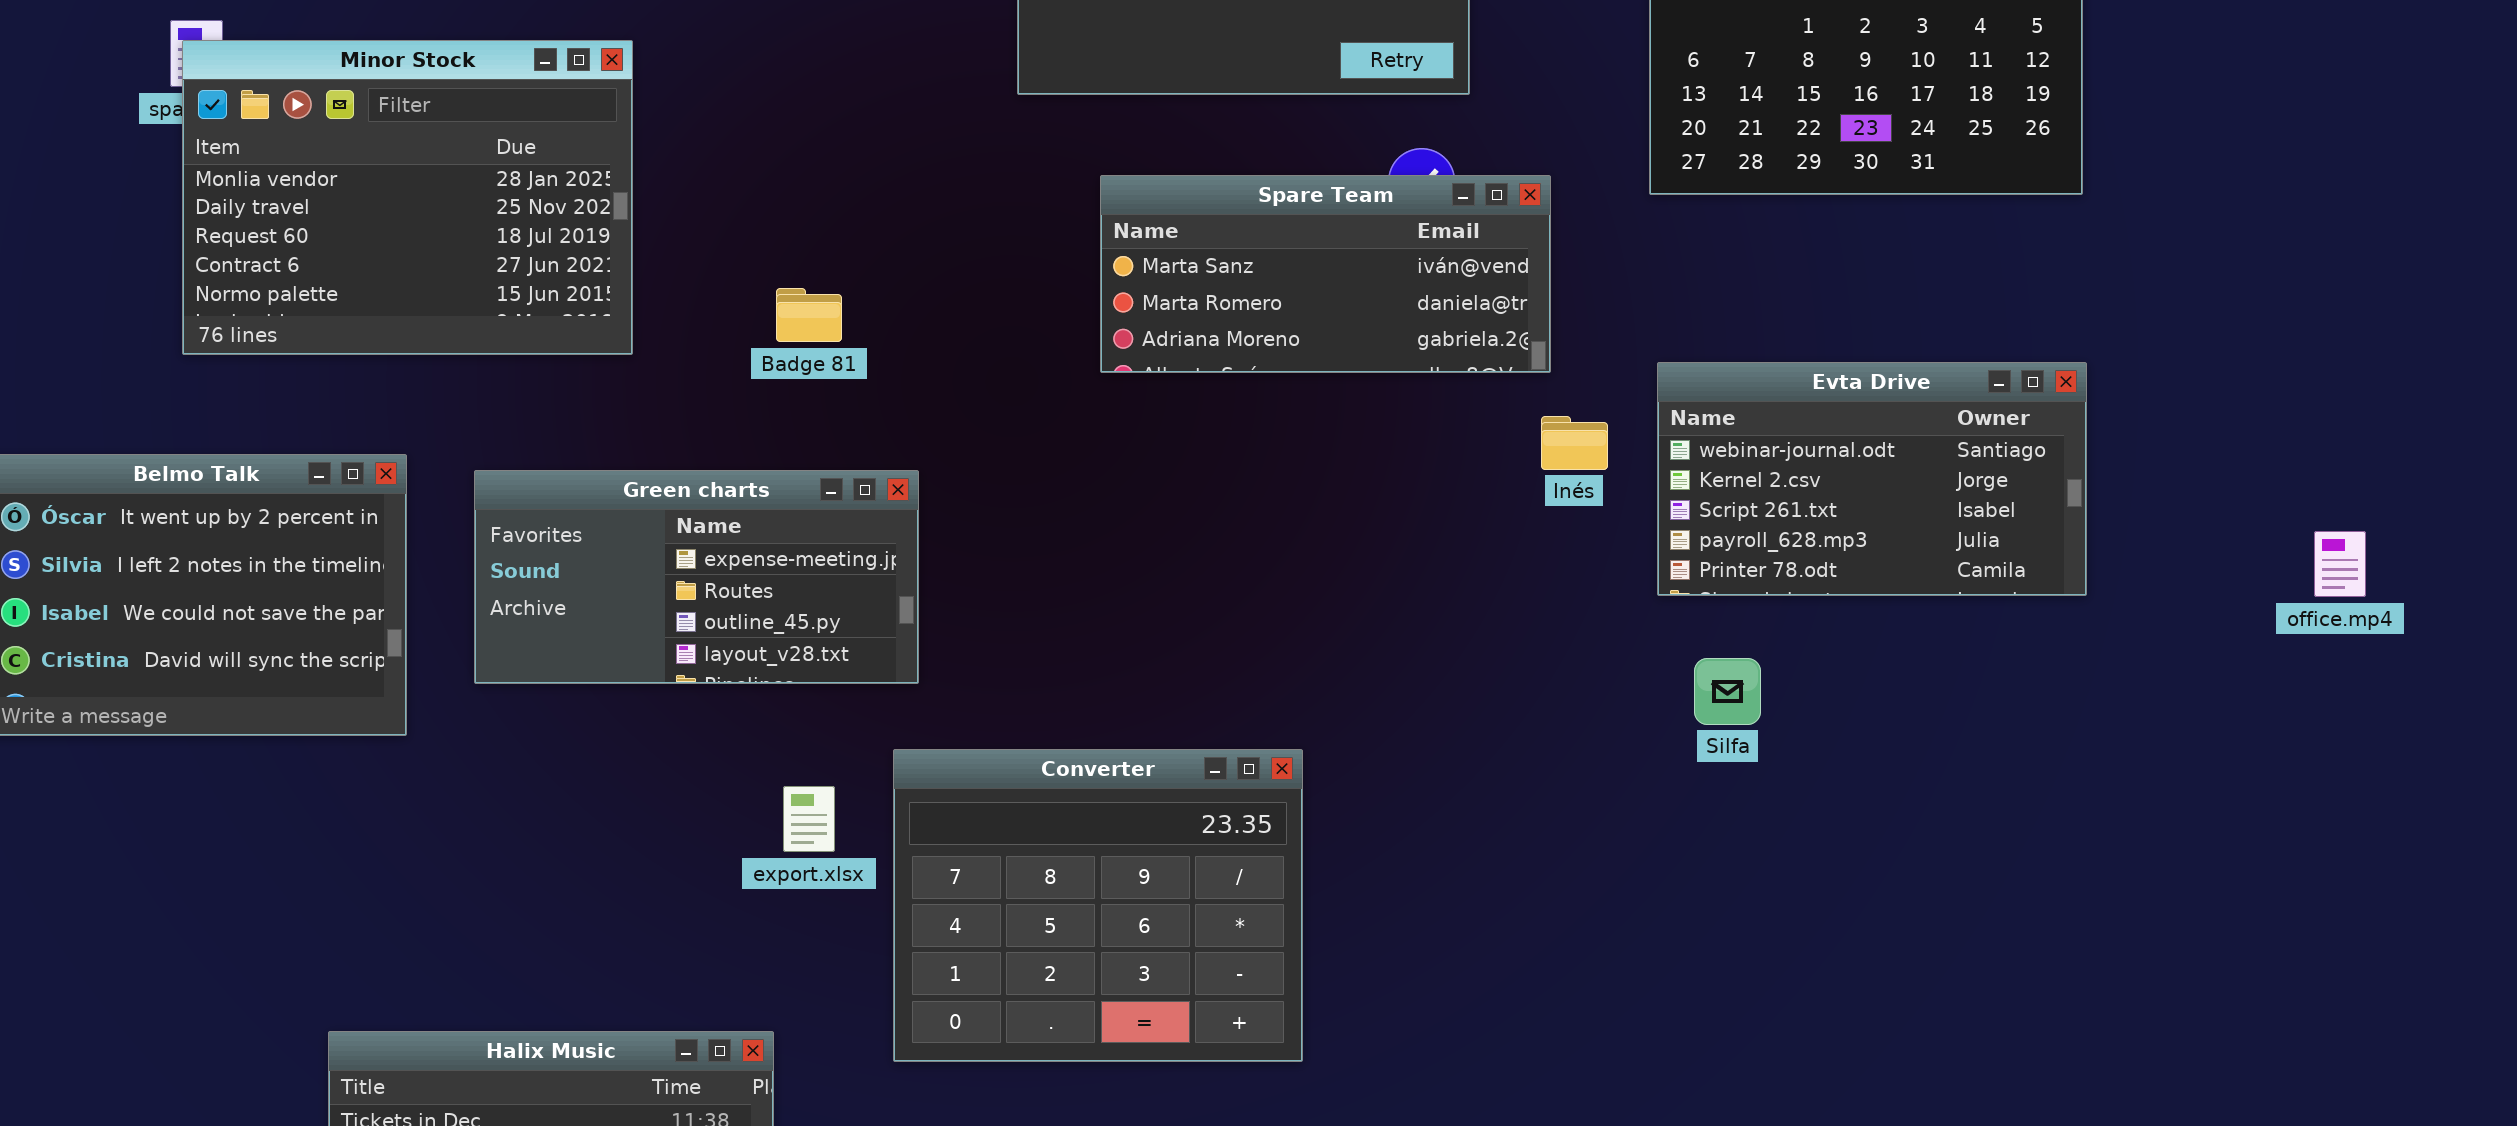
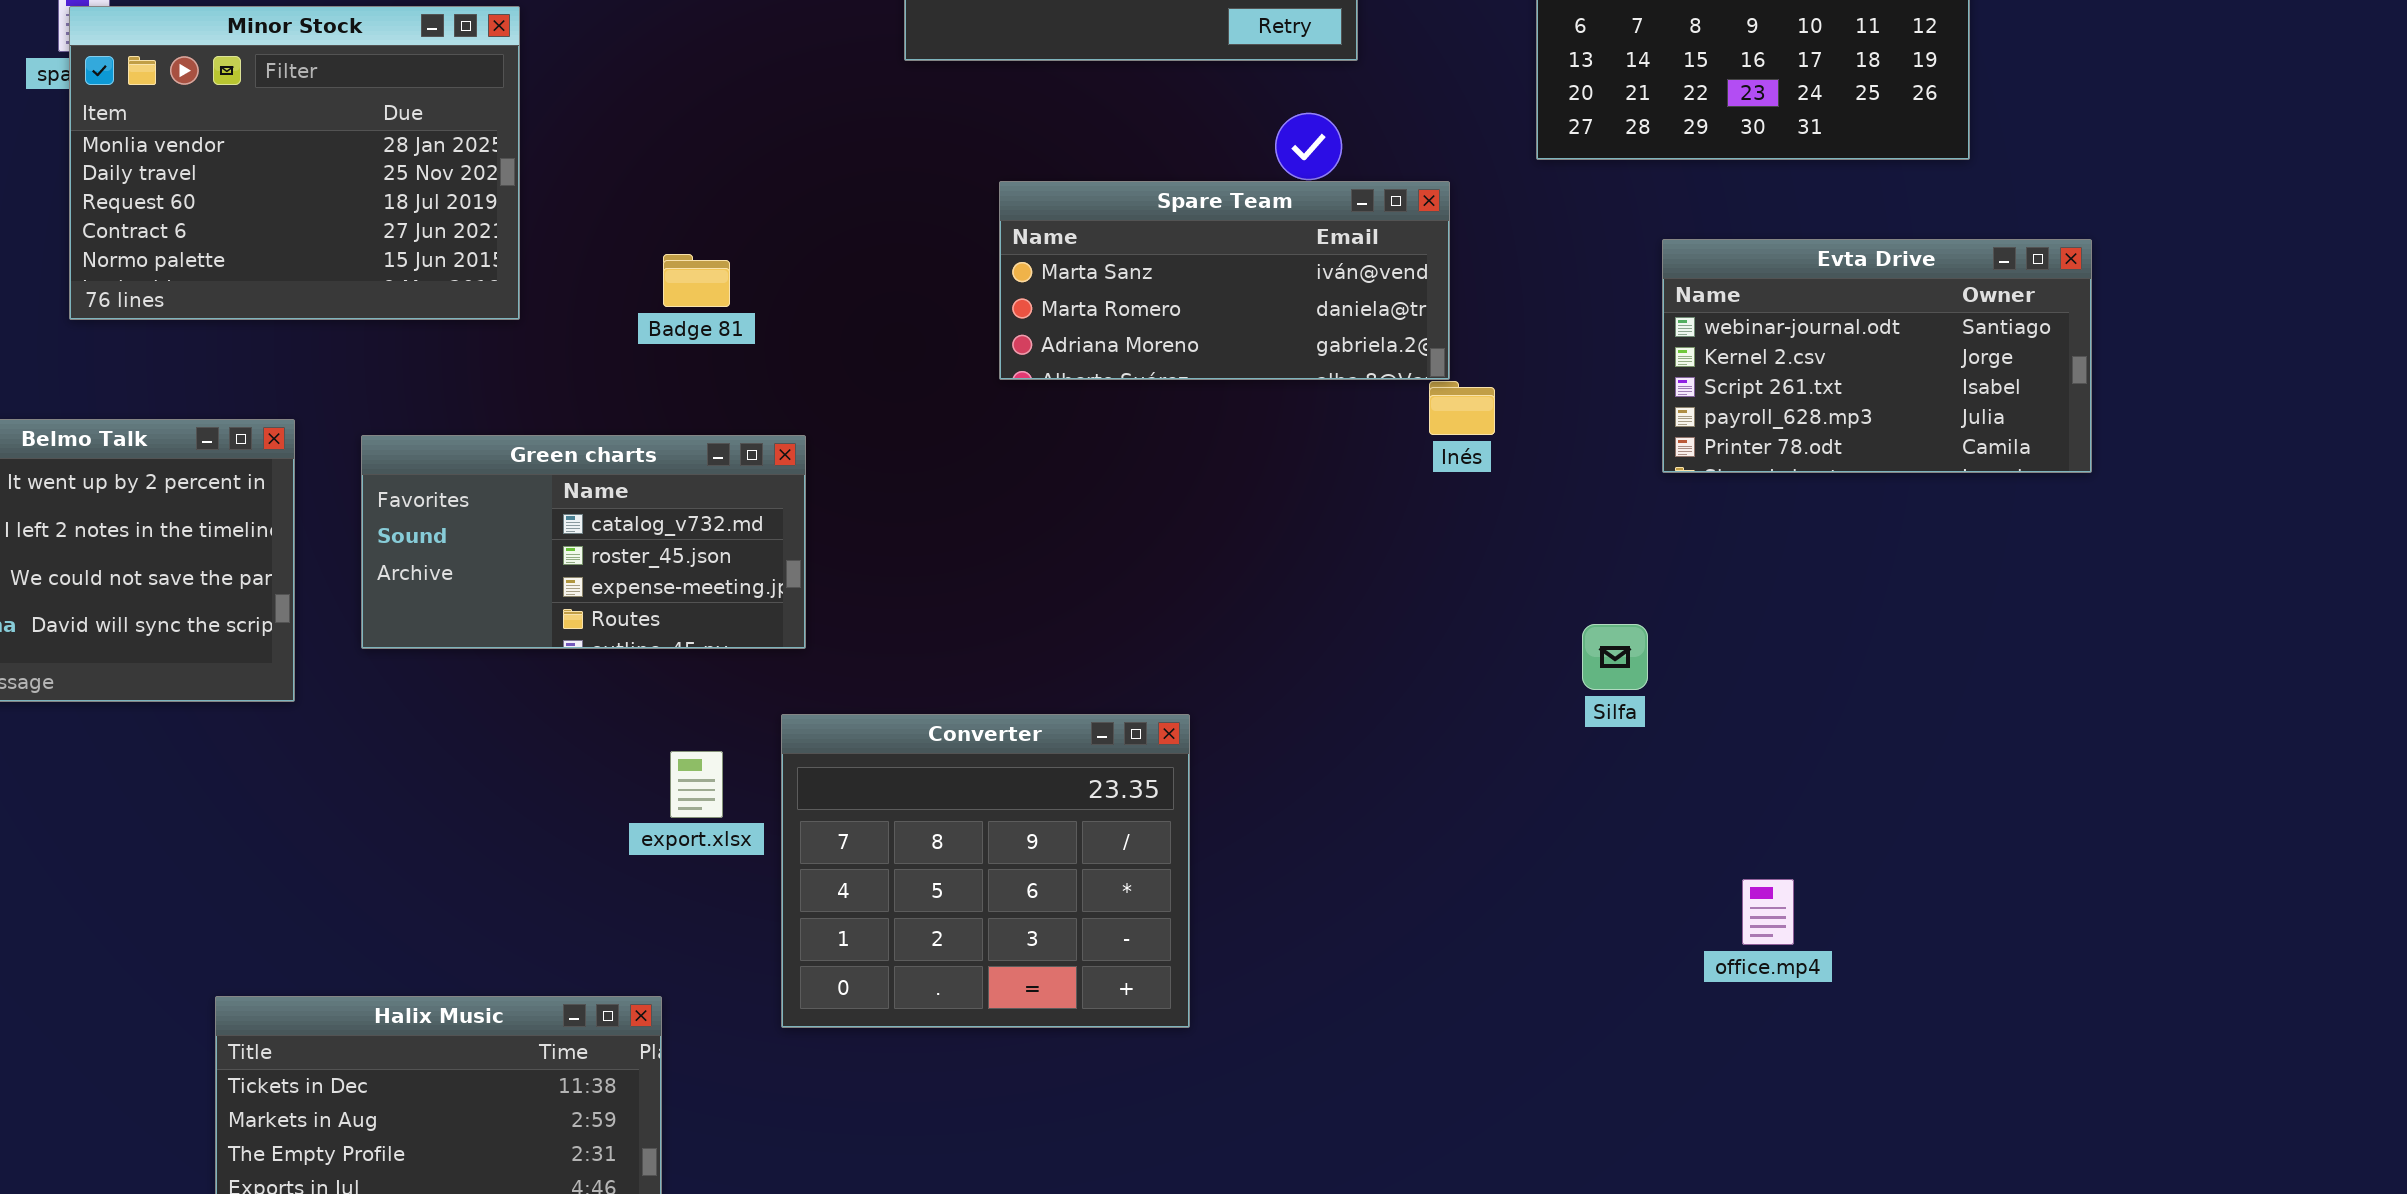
Spare Team: [1100,175,1551,373] -> [999,181,1450,380], moved
Evta Drive: [1657,362,2087,596] -> [1662,239,2092,473], moved
Green charts: [474,470,919,684] -> [361,435,806,649], scrolled up 2 rows
office.mp4: [2314,531,2366,597] -> [1742,879,1794,945], moved

